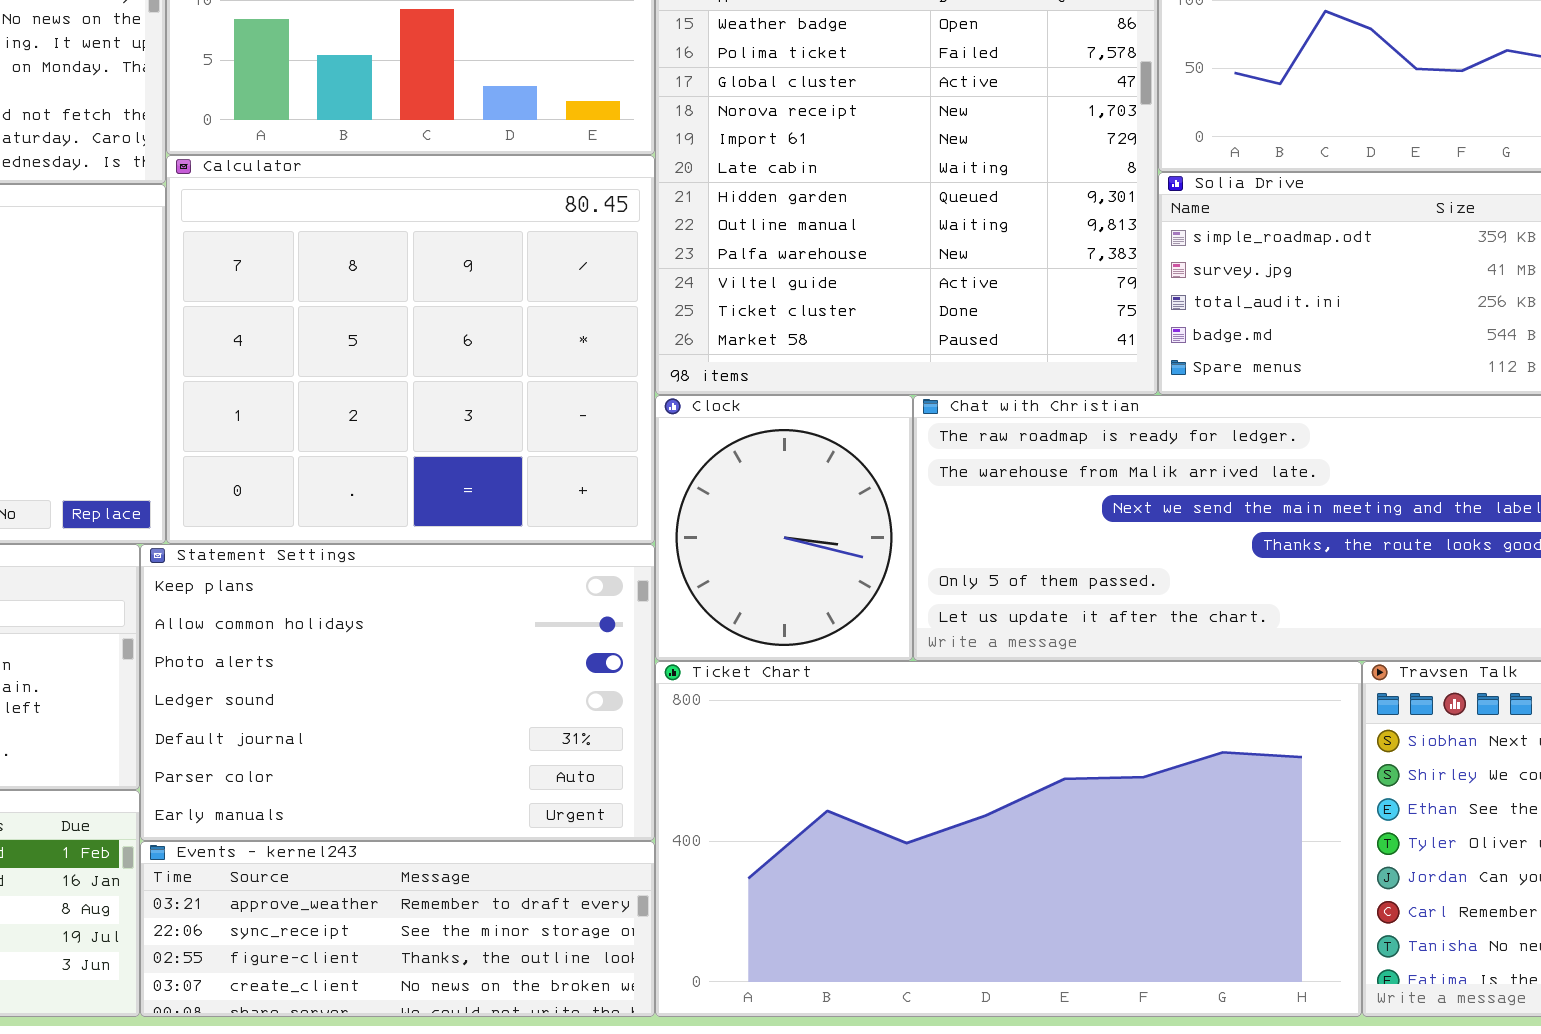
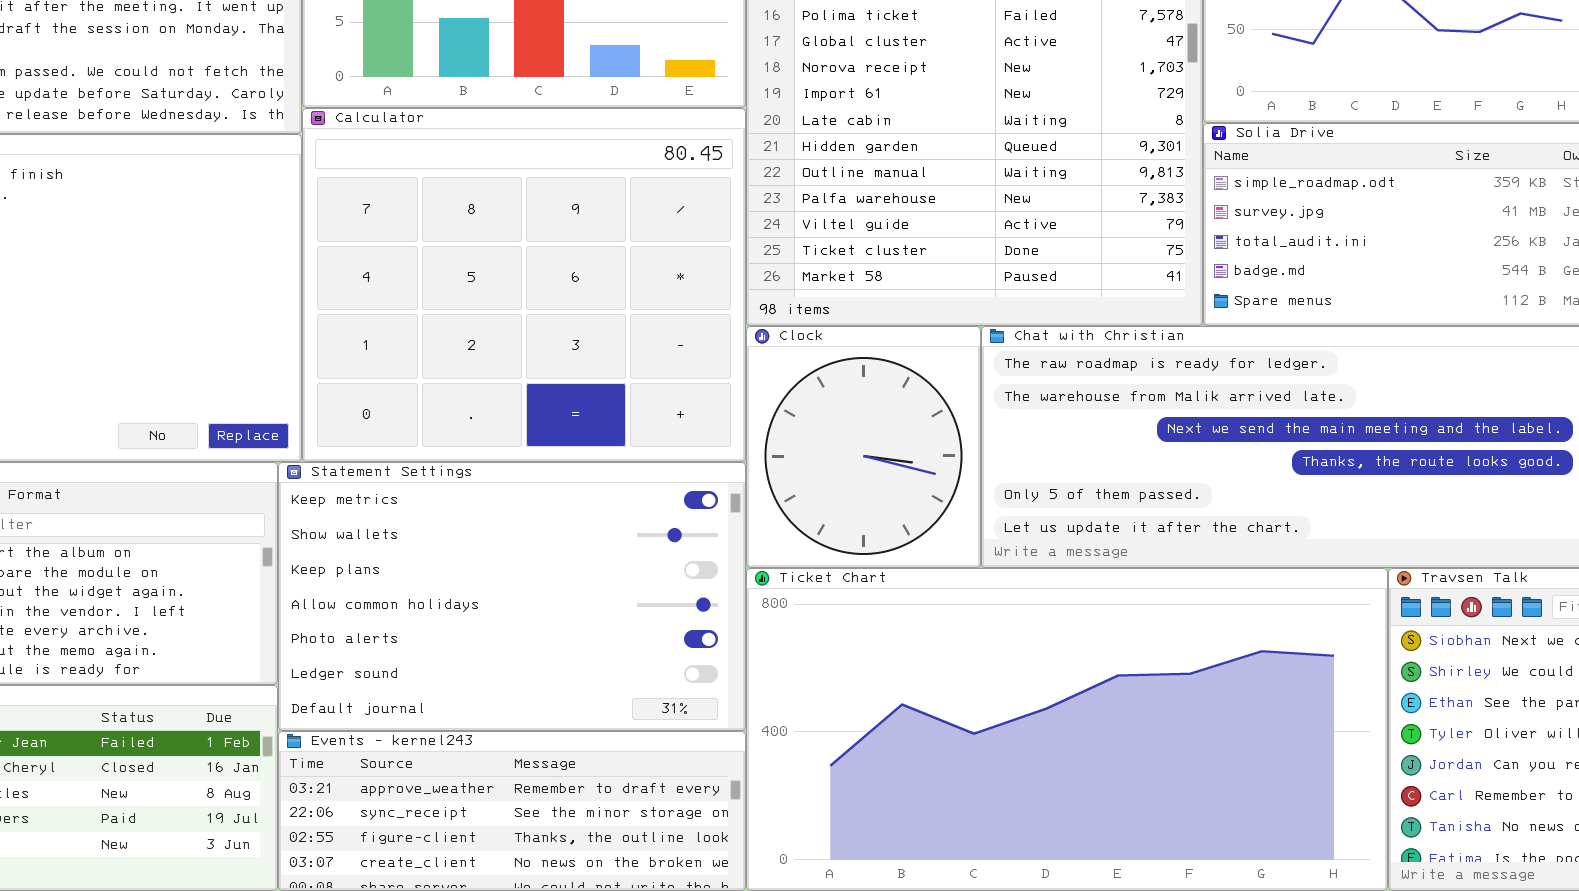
Statement Settings: [140,544,655,841] -> [278,462,746,731], scrolled up 2 rows

